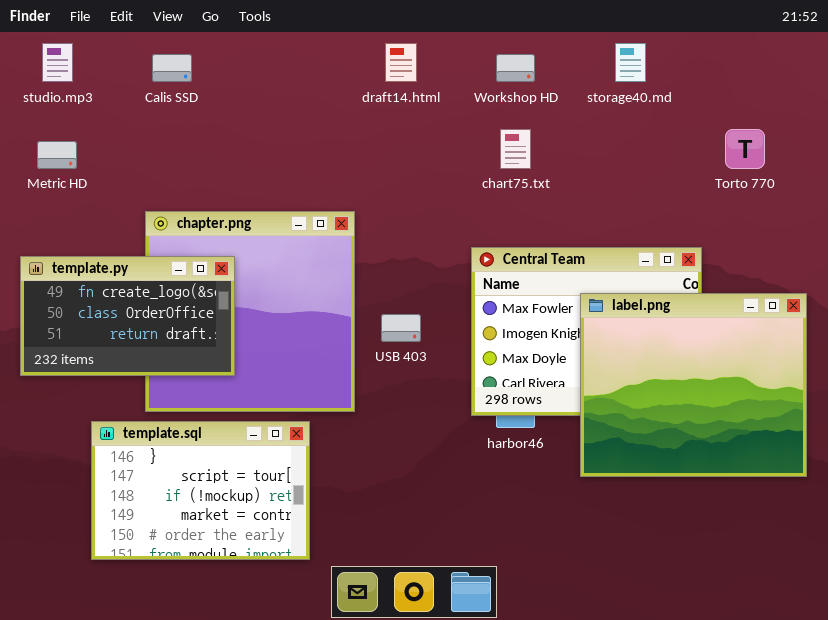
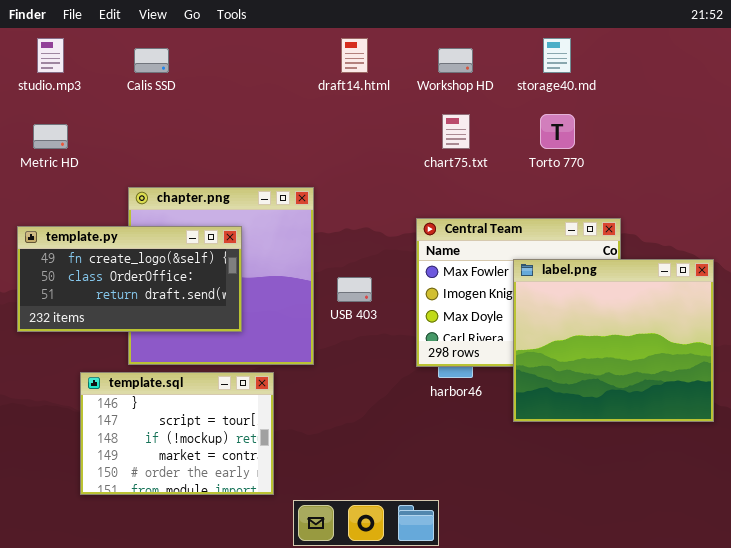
Torto 770: [725,129,765,169] -> [540,114,575,149], moved
template.py: [20,256,235,376] -> [17,226,242,332], resized

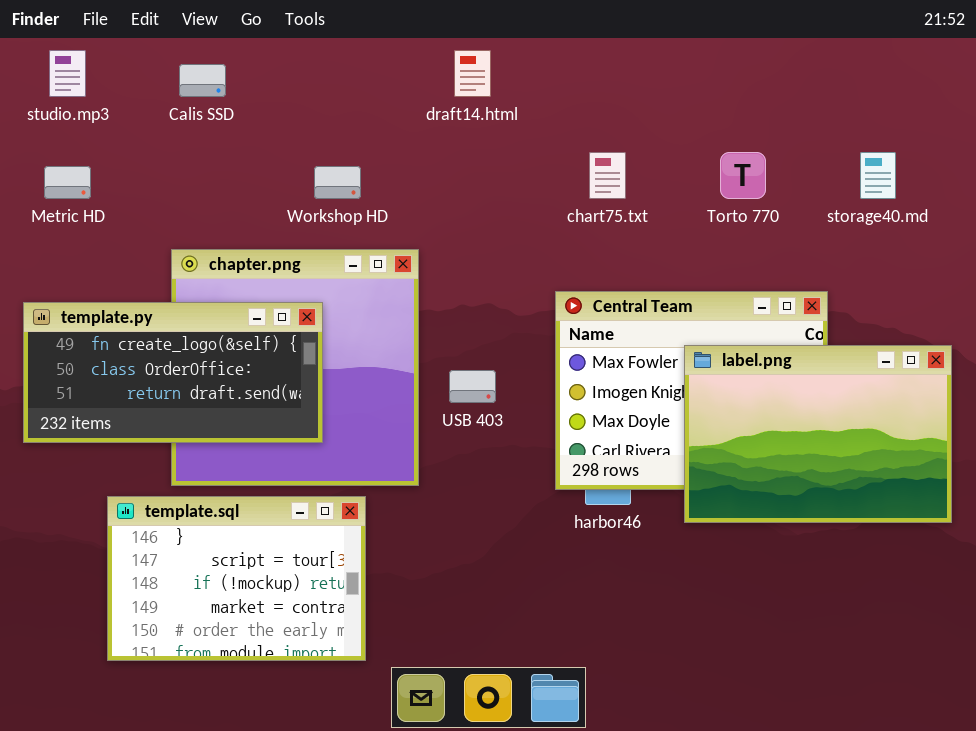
storage40.md: [543,38,571,73] -> [860,152,896,199], moved
Workshop HD: [438,48,473,73] -> [314,166,361,199], moved
label.png: [513,259,714,422] -> [684,345,952,523], resized

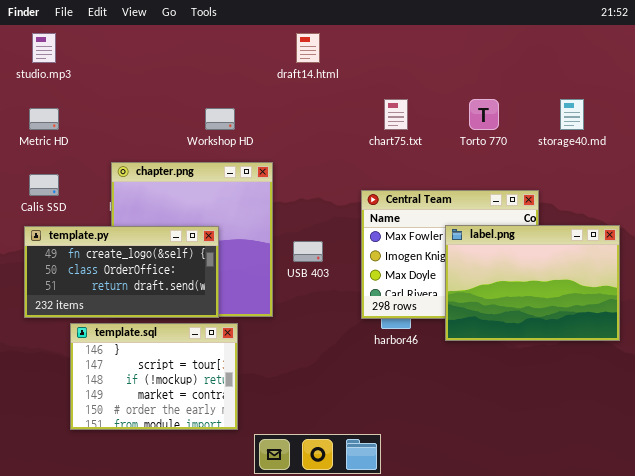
Calis SSD: [179,64,226,97] -> [29,174,59,196], moved
template.py: [23,302,323,443] -> [24,226,219,318], moved

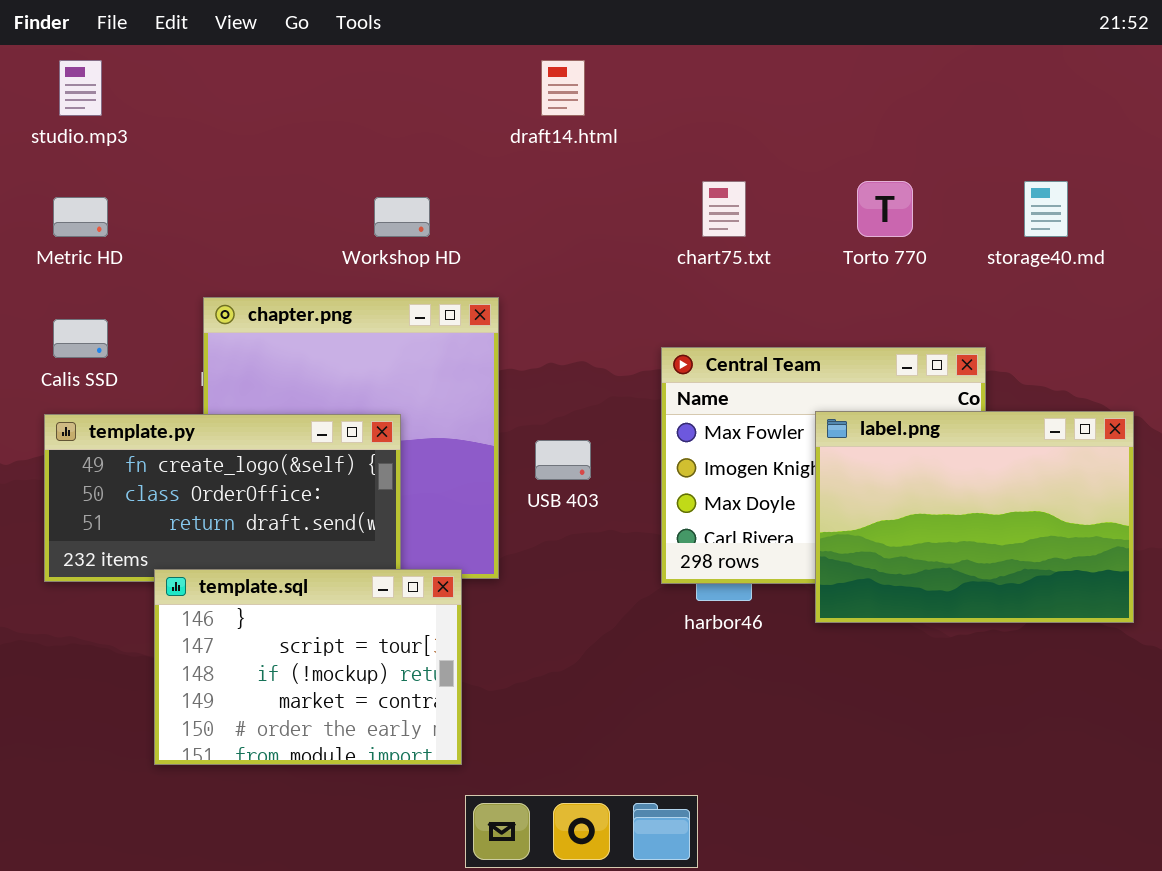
template.sql: [70,323,238,430] -> [154,569,462,765], moved

